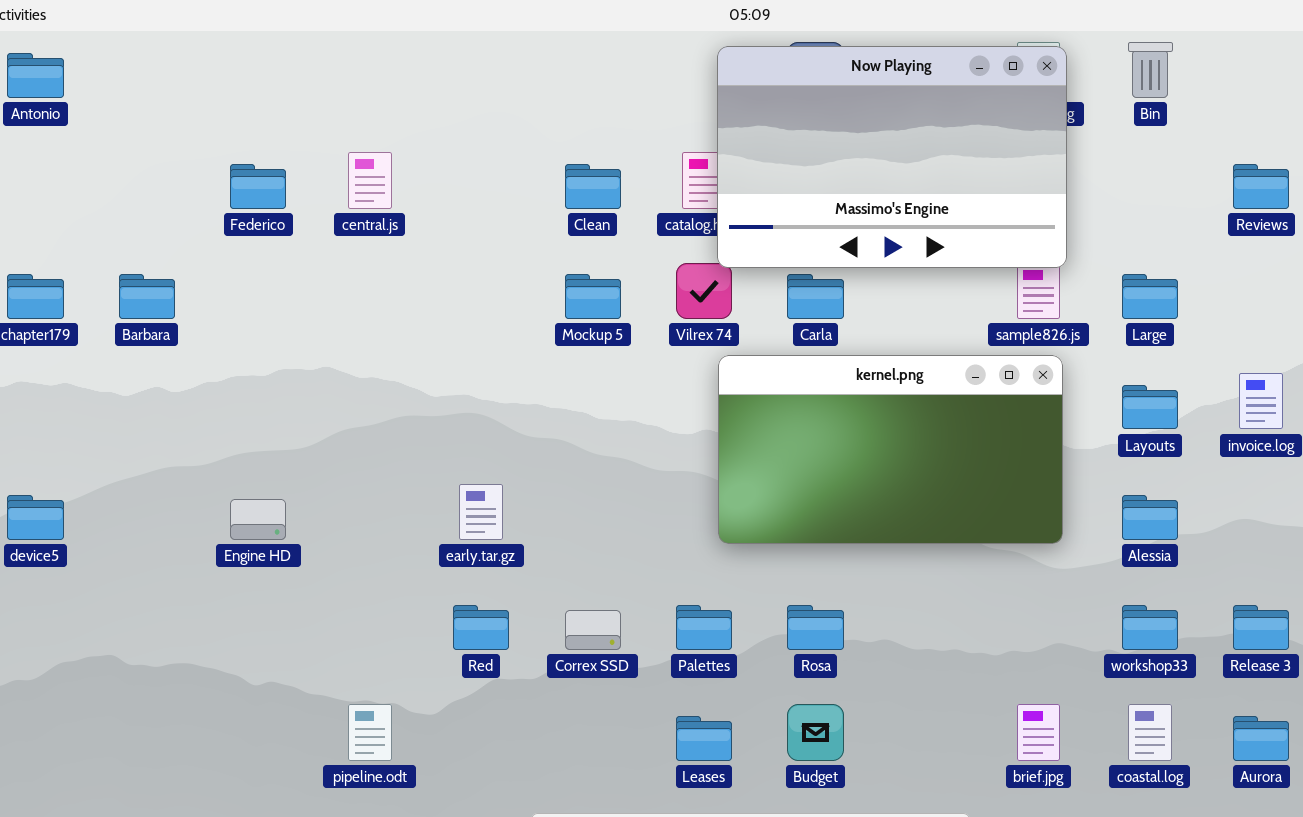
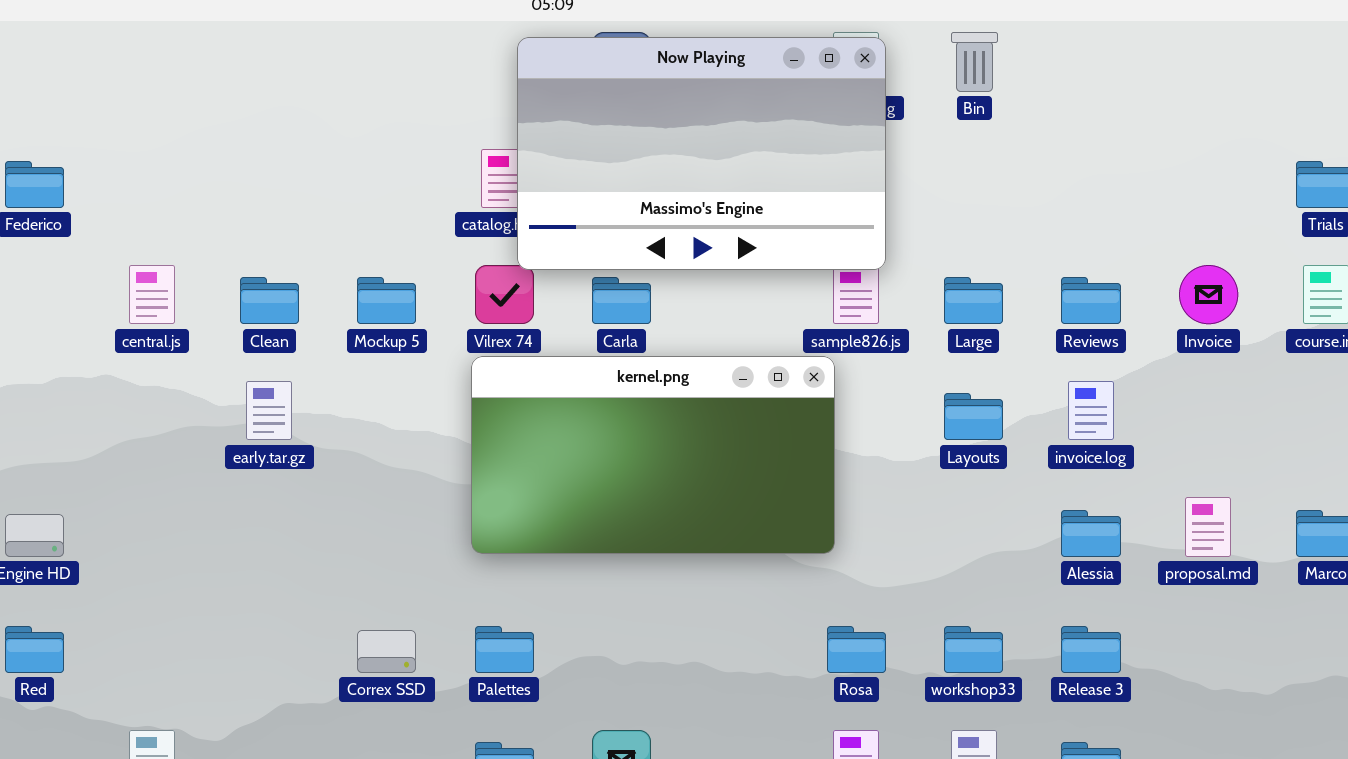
central.js: [348,152,392,209] -> [129,265,175,324], moved
Clean: [565,164,621,209] -> [240,277,299,324], moved
Reviews: [1233,164,1289,209] -> [1061,277,1121,324], moved
kernel.png: [718,355,1063,544] -> [471,356,835,554], moved
early.tar.gz: [459,484,503,540] -> [246,381,292,440], moved
Alessia: [1122,495,1178,540] -> [1061,510,1121,557], moved
Red: [453,605,509,650] -> [5,626,64,673], moved
Rosa: [787,605,844,650] -> [827,626,886,673], moved

